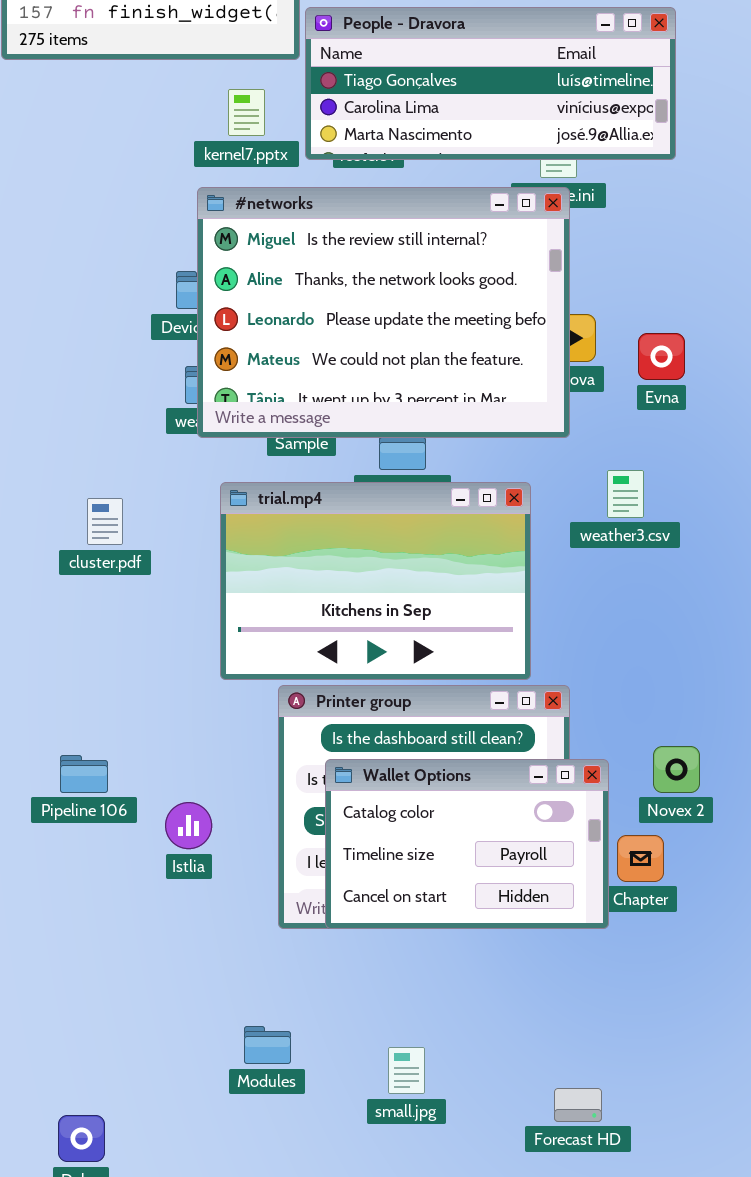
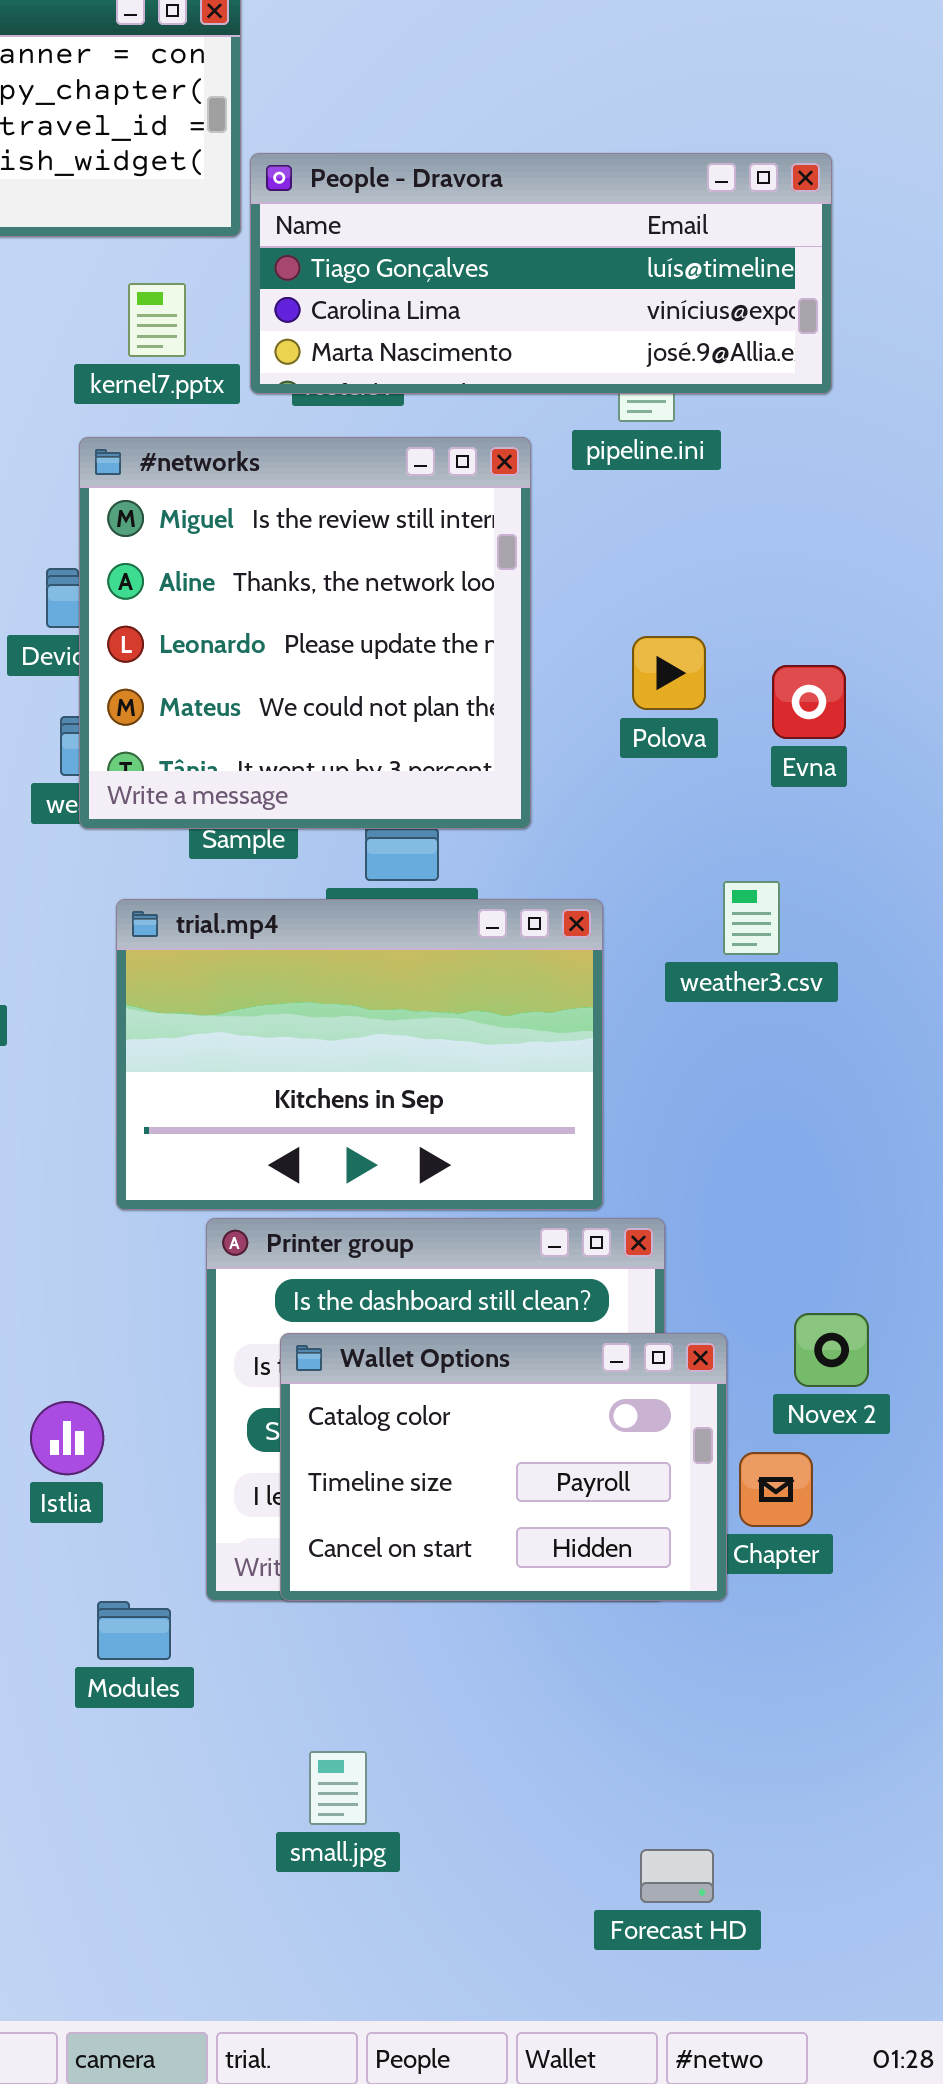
#networks: [197,187,570,438] -> [79,437,531,829], resized
Modules: [244,1026,291,1064] -> [97,1601,171,1660], moved
small.jpg: [388,1047,425,1094] -> [309,1751,367,1825], moved

